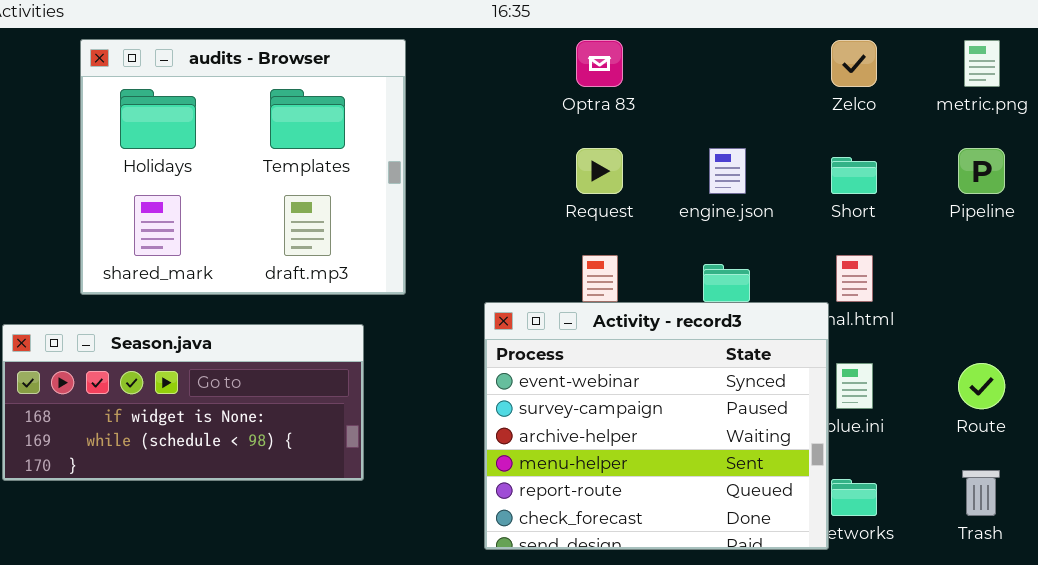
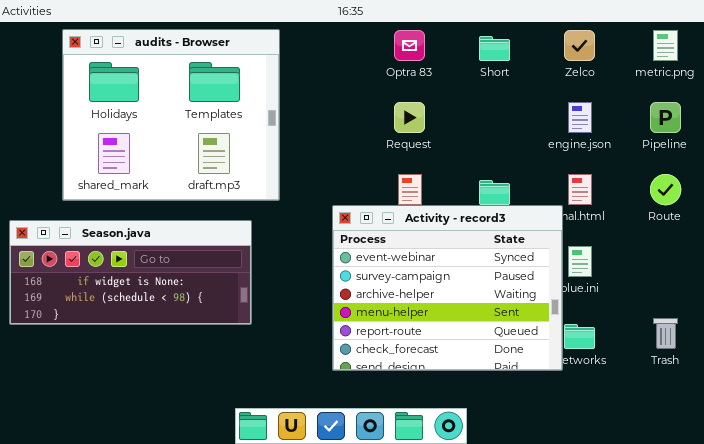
engine.json: [709,148,746,194] -> [568,102,592,133], moved
Short: [831,157,877,194] -> [479,36,510,61], moved
Route: [958,363,1005,409] -> [650,174,681,205], moved

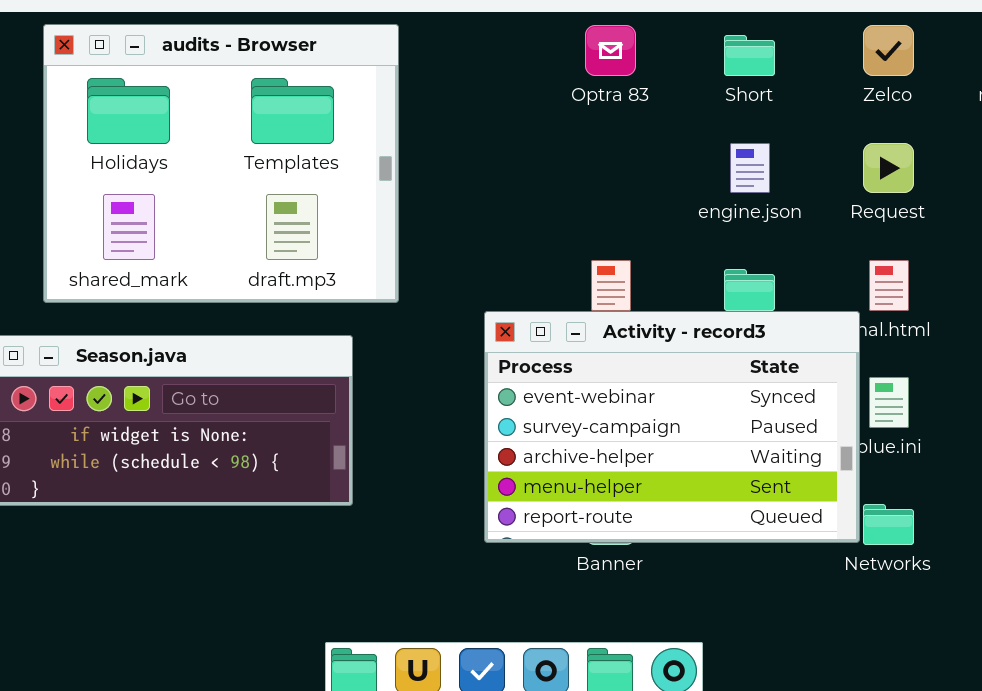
Request: [394,102,425,133] -> [863,143,914,193], moved
engine.json: [568,102,592,133] -> [730,143,770,193], moved
Activity - record3: [332,205,563,371] -> [484,311,860,543], resized

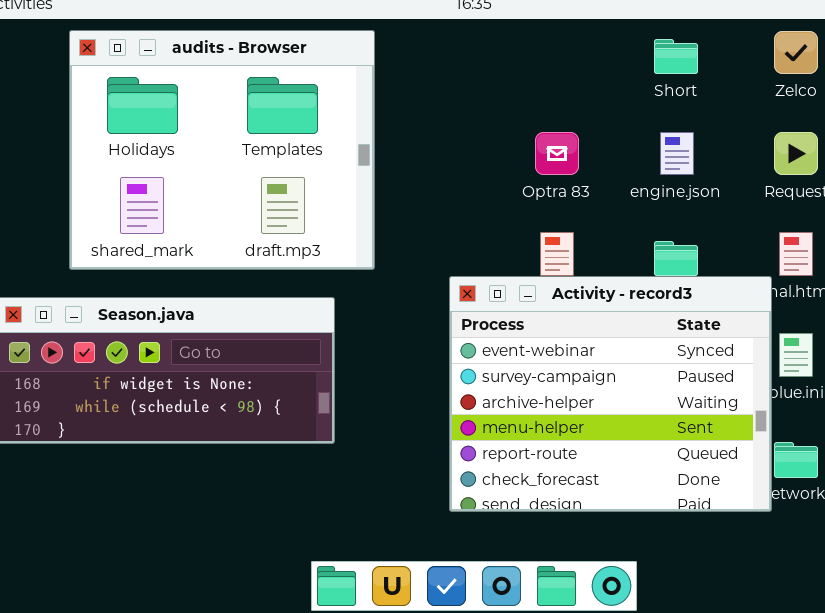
Optra 83: [585,25,636,76] -> [535,132,579,175], moved
Activity - record3: [484,311,860,543] -> [449,276,772,512], resized

